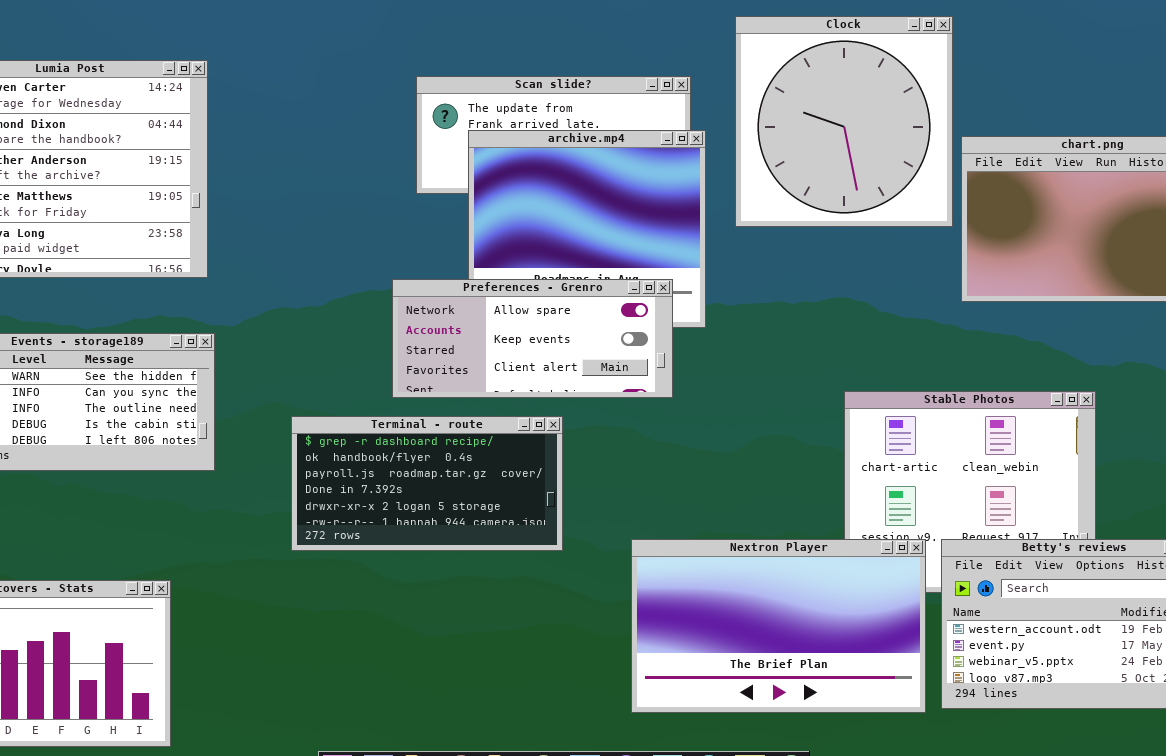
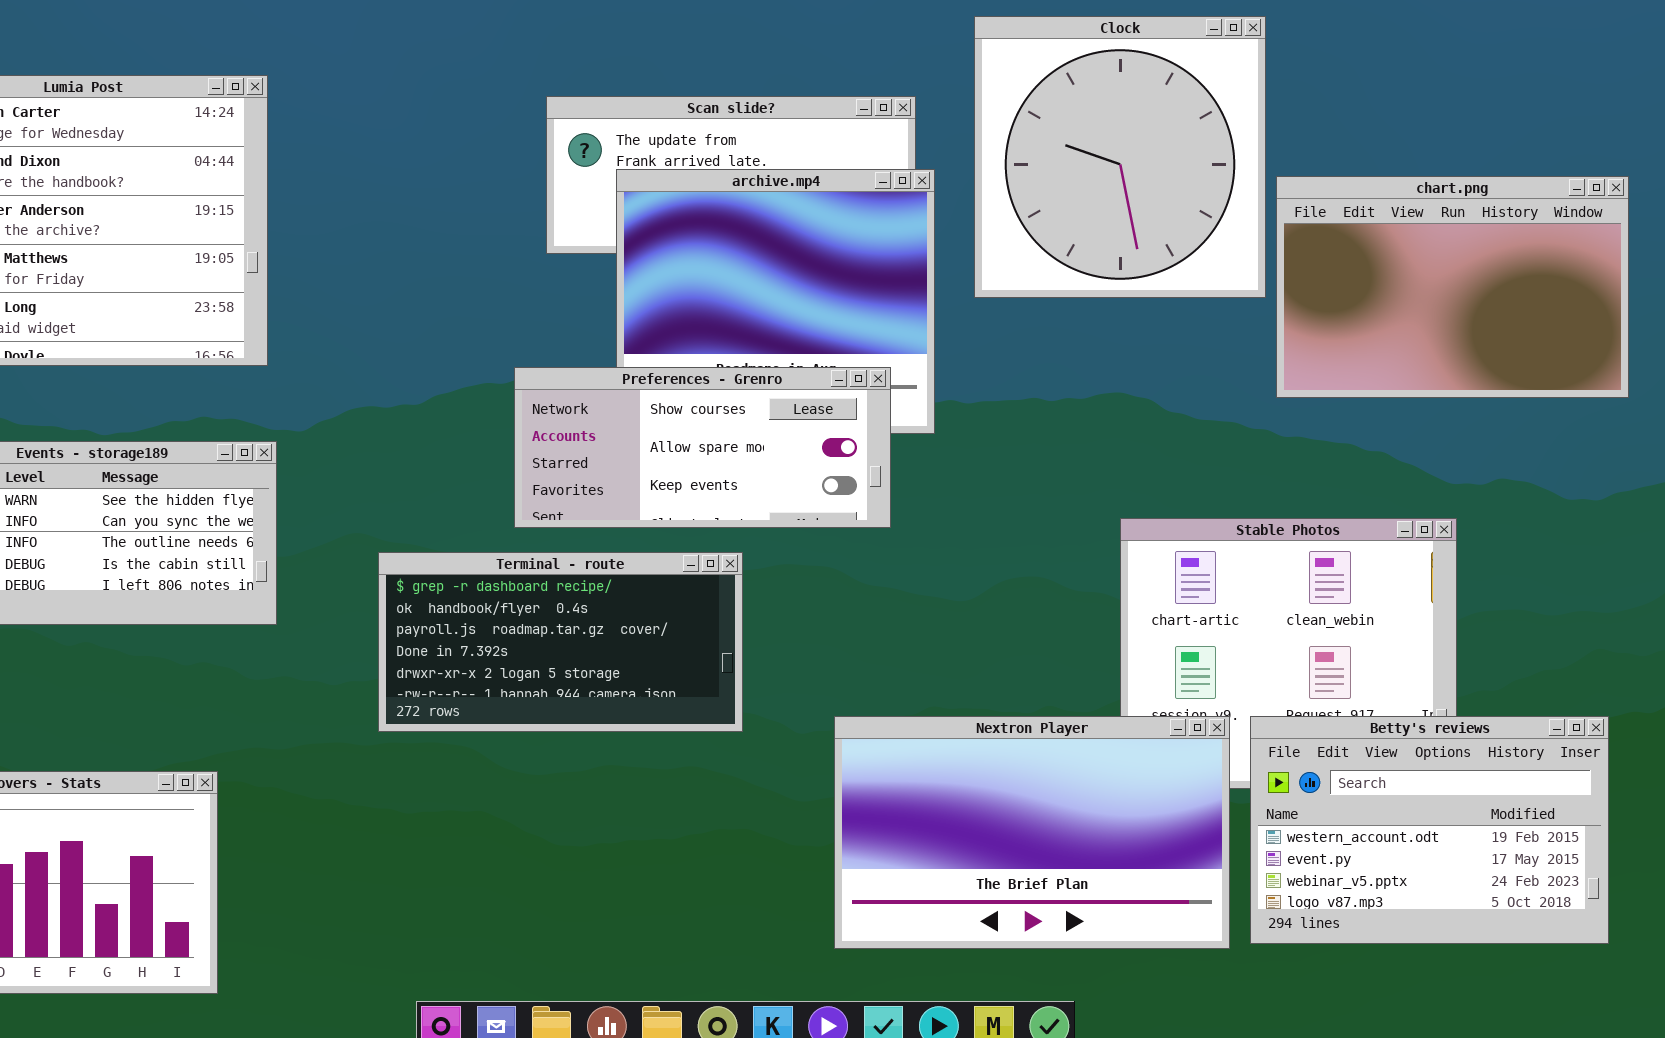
Preferences - Grenro: [392,279,673,398] -> [514,367,891,528], scrolled up 1 row

